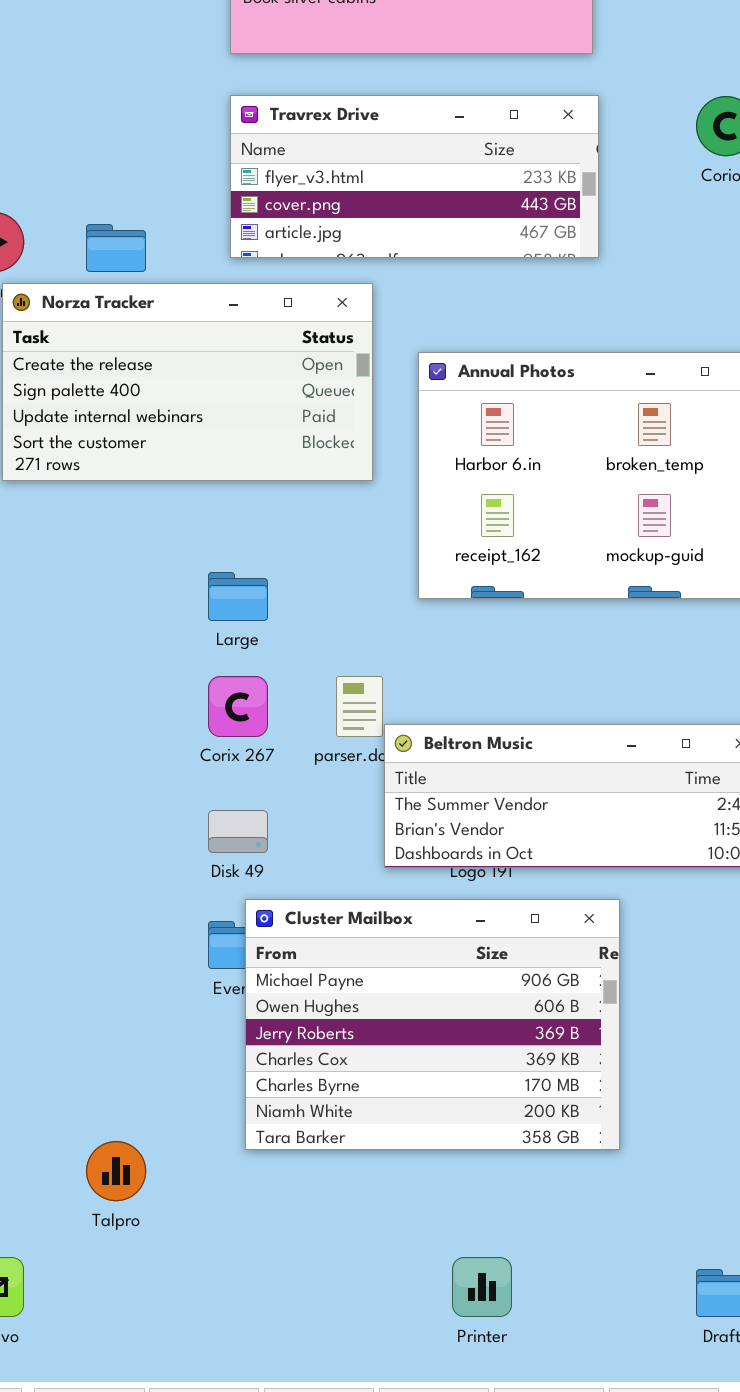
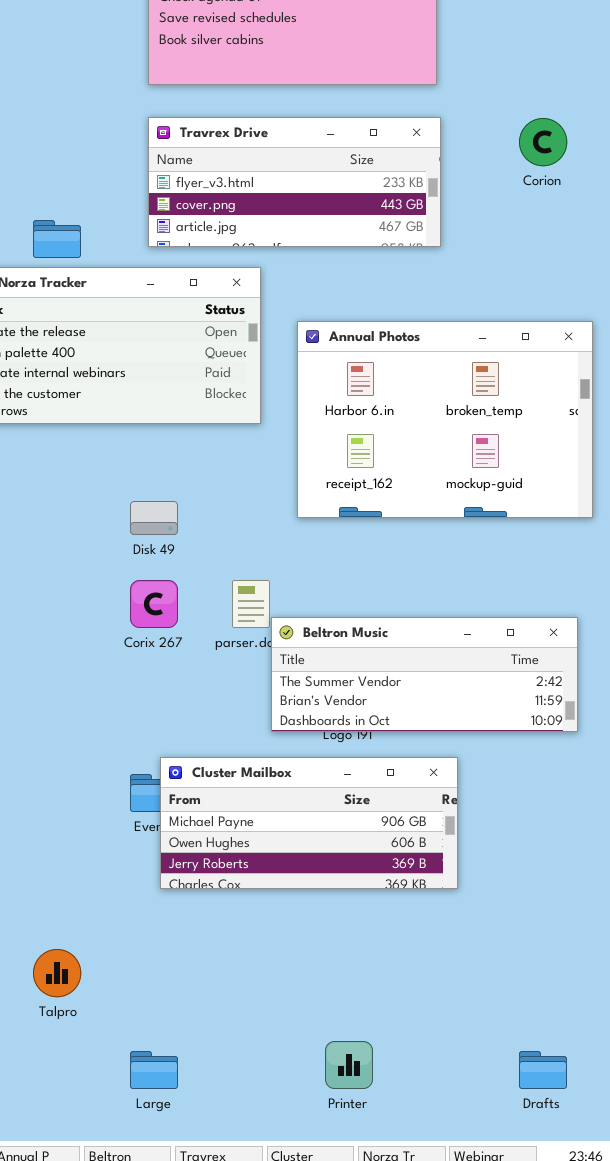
Large: [208,572,268,621] -> [130,1051,178,1089], moved
Disk 49: [208,810,268,853] -> [130,501,178,535], moved
Cluster Mailbox: [245,899,620,1150] -> [160,757,458,889], resized

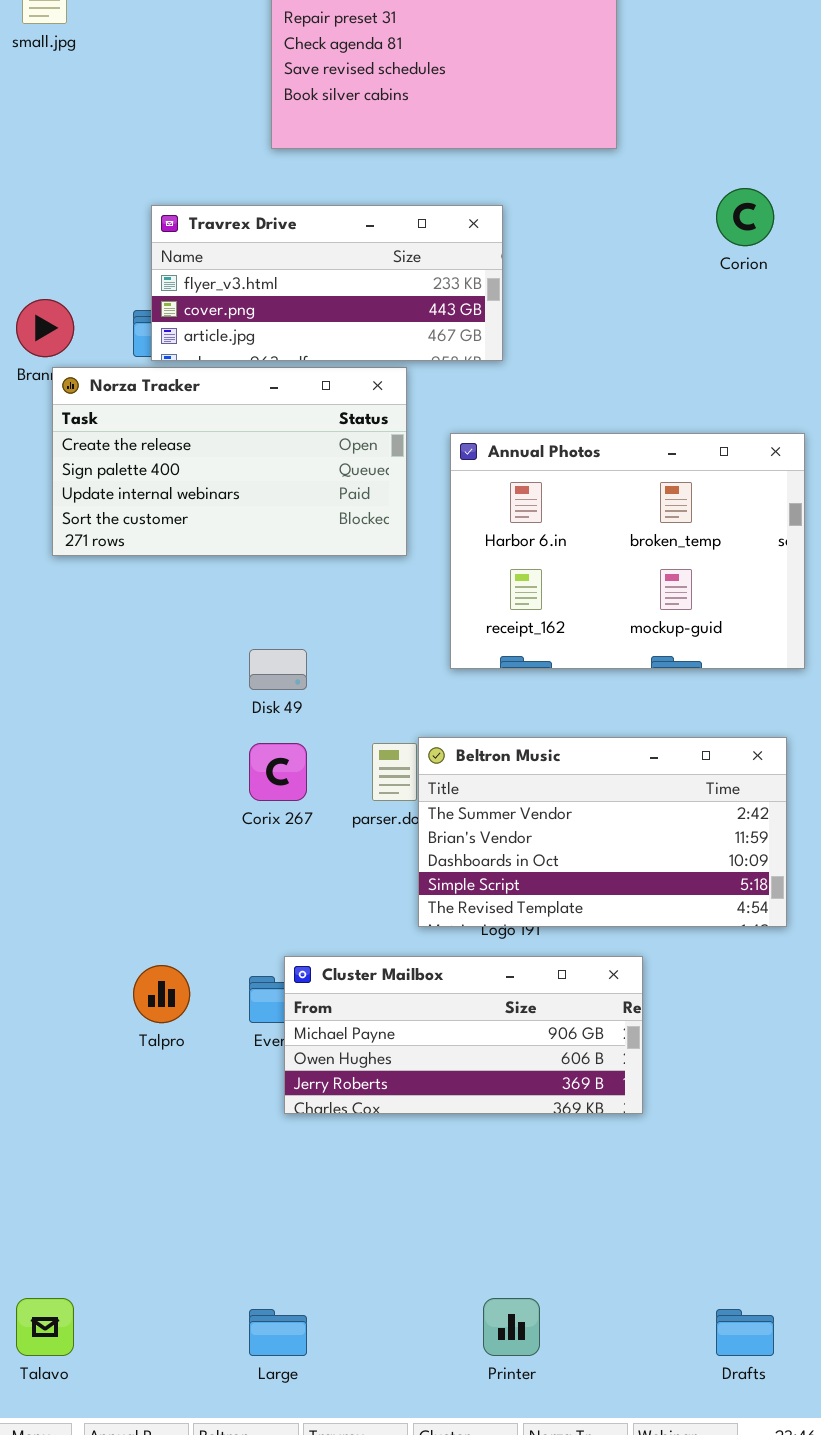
Travrex Drive: [148,117,441,247] -> [151,205,503,361], moved
Beltron Music: [271,617,578,732] -> [418,737,787,927], resized
Talpro: [33,949,81,997] -> [133,965,190,1023], moved

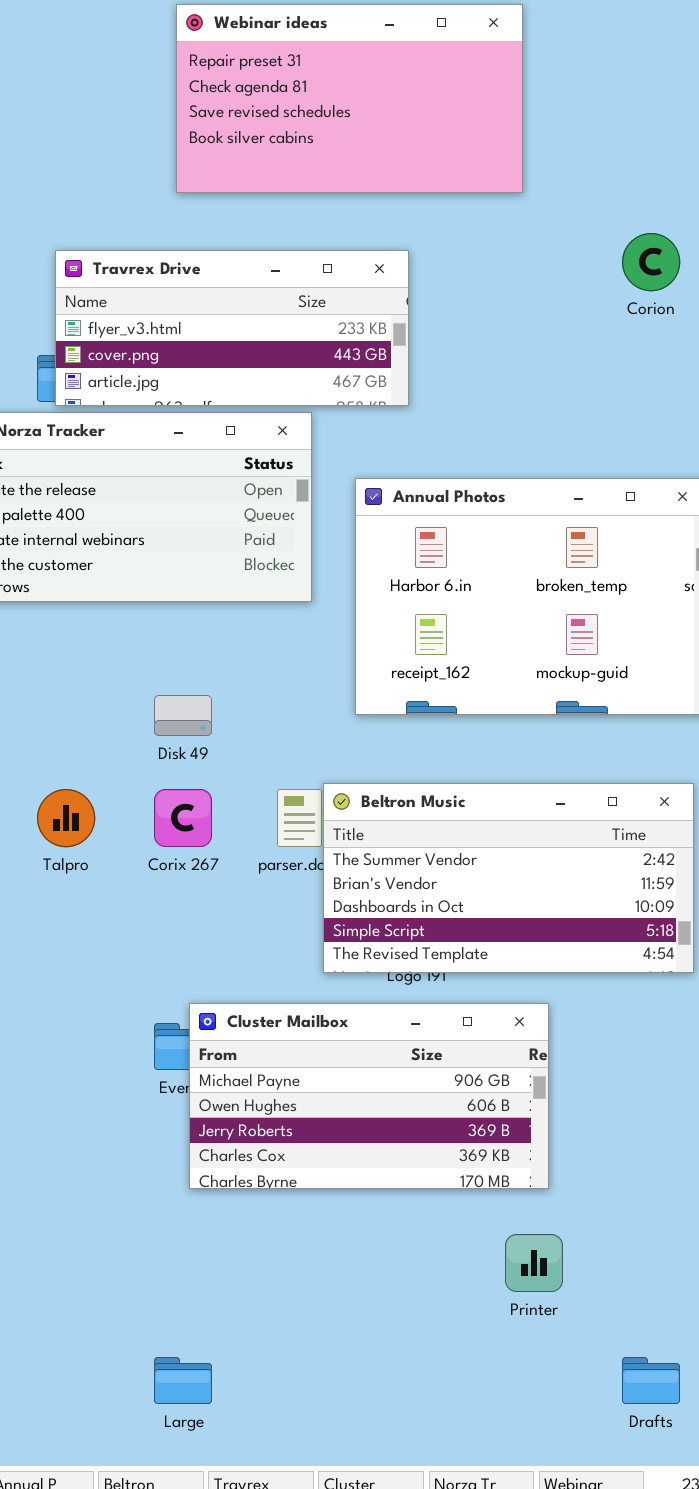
Cluster Mailbox: [284,956,643,1114] -> [189,1003,549,1189], resized
Talpro: [133,965,190,1023] -> [37,789,95,847], moved
Printer: [483,1298,540,1356] -> [505,1234,563,1292], moved

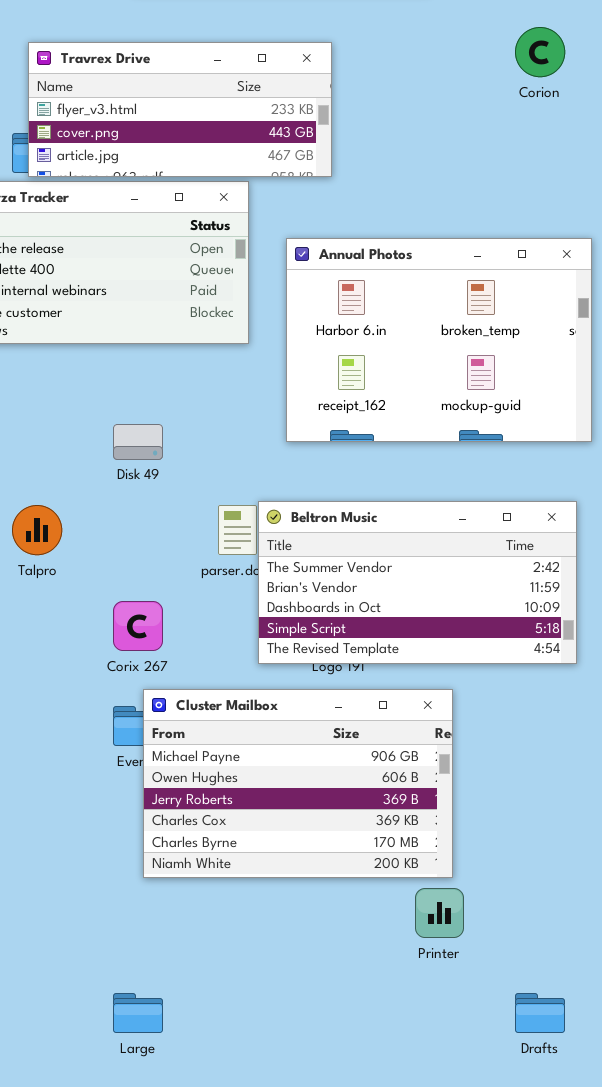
Corix 267: [154,789,212,847] -> [113,601,163,651], moved
Cluster Mailbox: [189,1003,549,1189] -> [143,689,453,878], resized

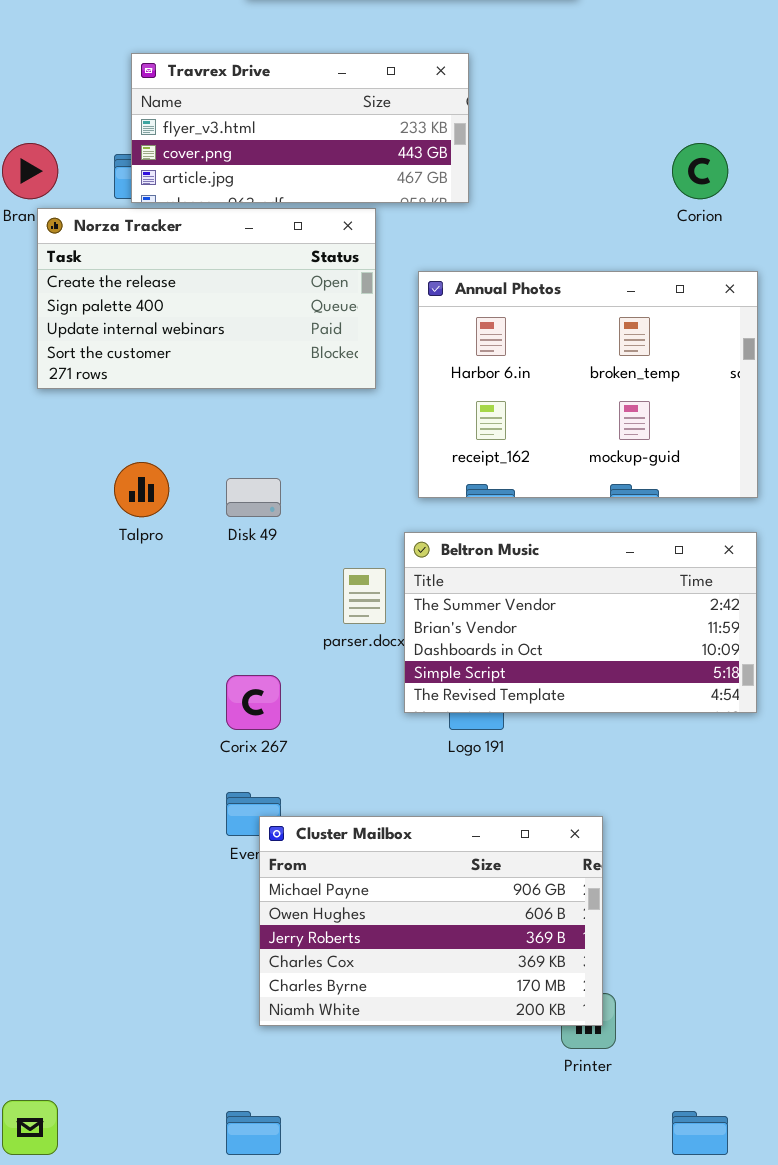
Corion: [515,27,565,77] -> [672,143,728,199], moved
Beltron Music: [258,501,577,664] -> [404,532,757,713], moved
Talpro: [12,505,62,555] -> [114,462,169,517], moved
Cluster Mailbox: [143,689,453,878] -> [259,816,603,1026], moved

